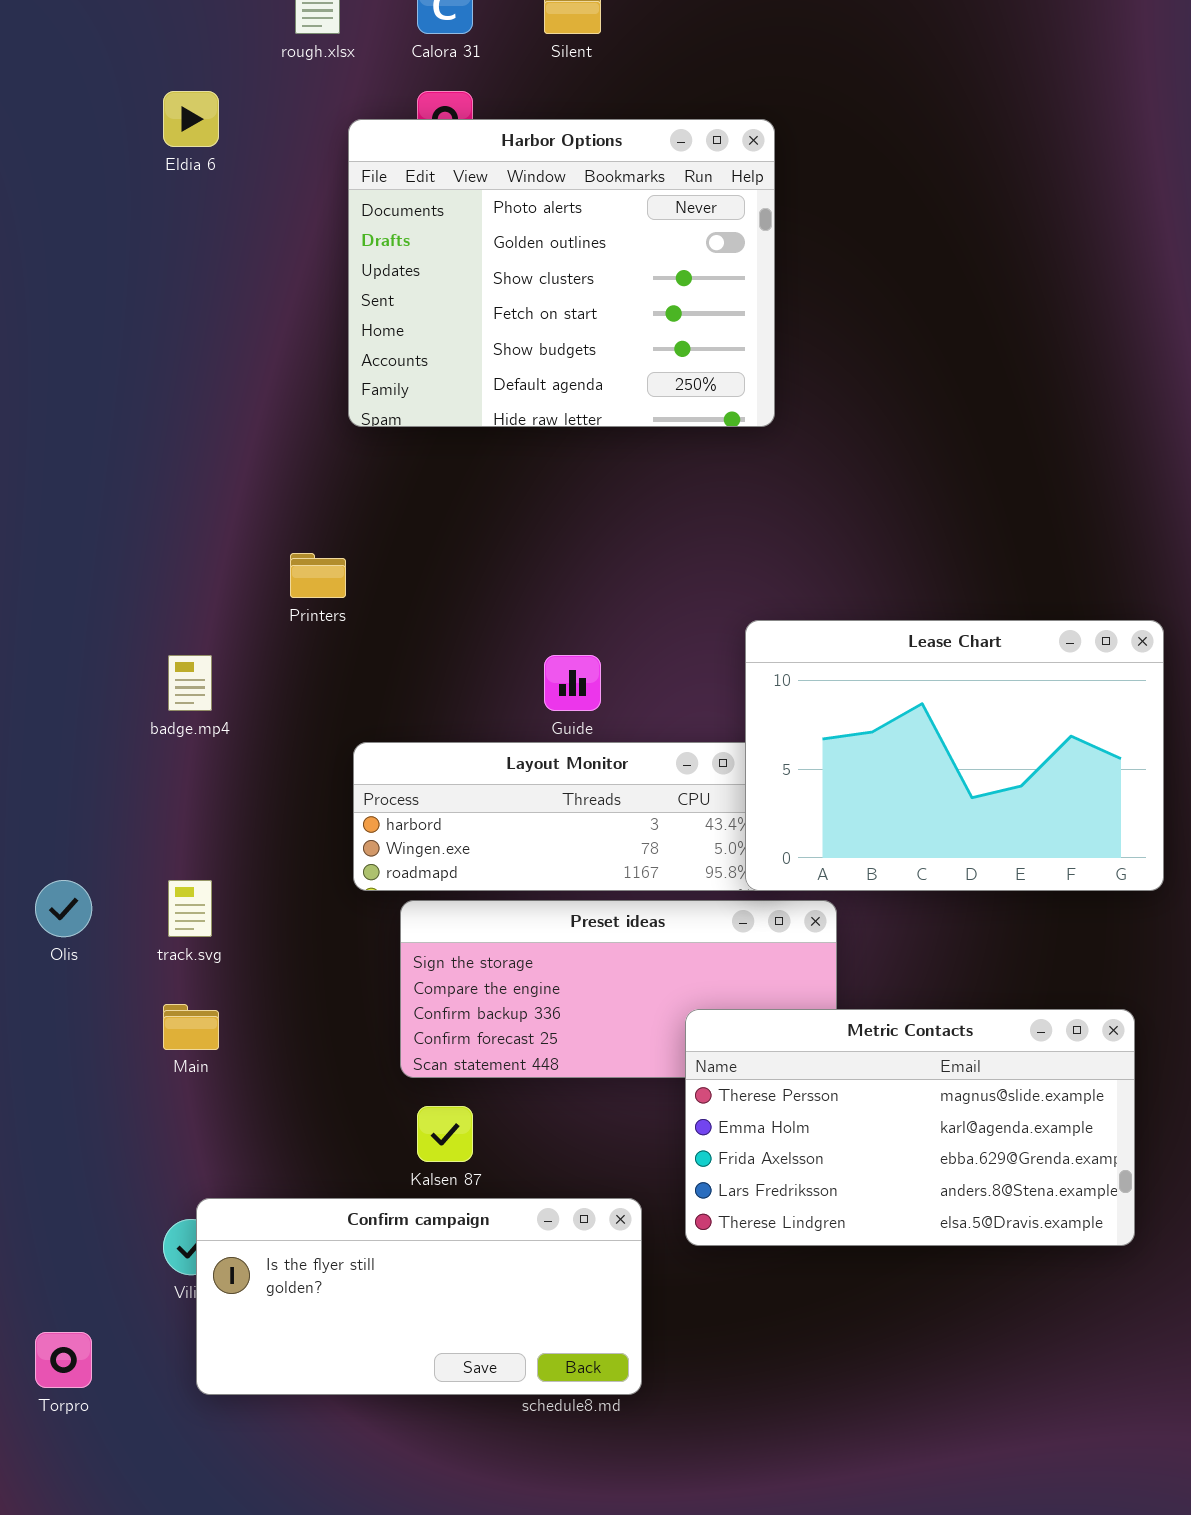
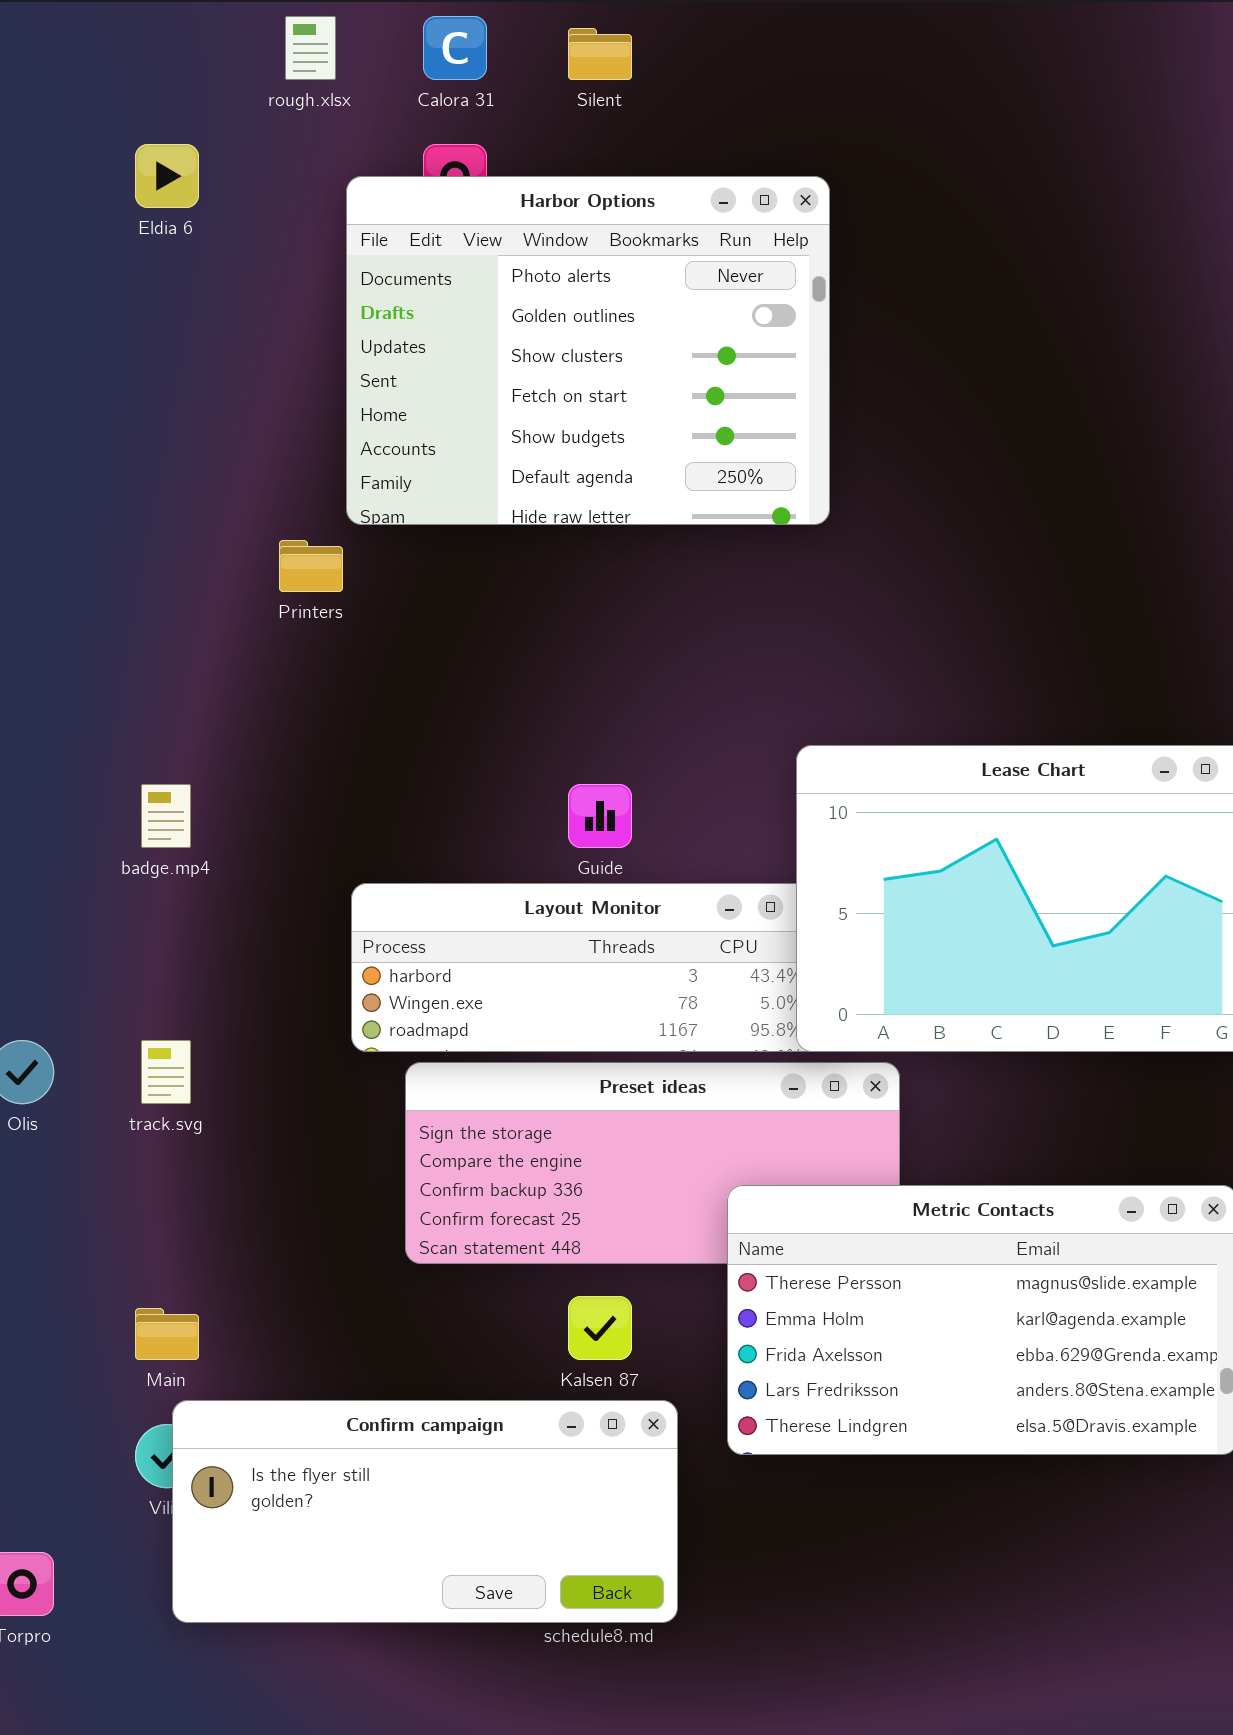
Printers: [290,553,346,598] -> [279,540,343,592], moved
Main: [163,1004,219,1050] -> [135,1308,199,1360], moved
Kalsen 87: [417,1106,473,1162] -> [568,1296,632,1360], moved

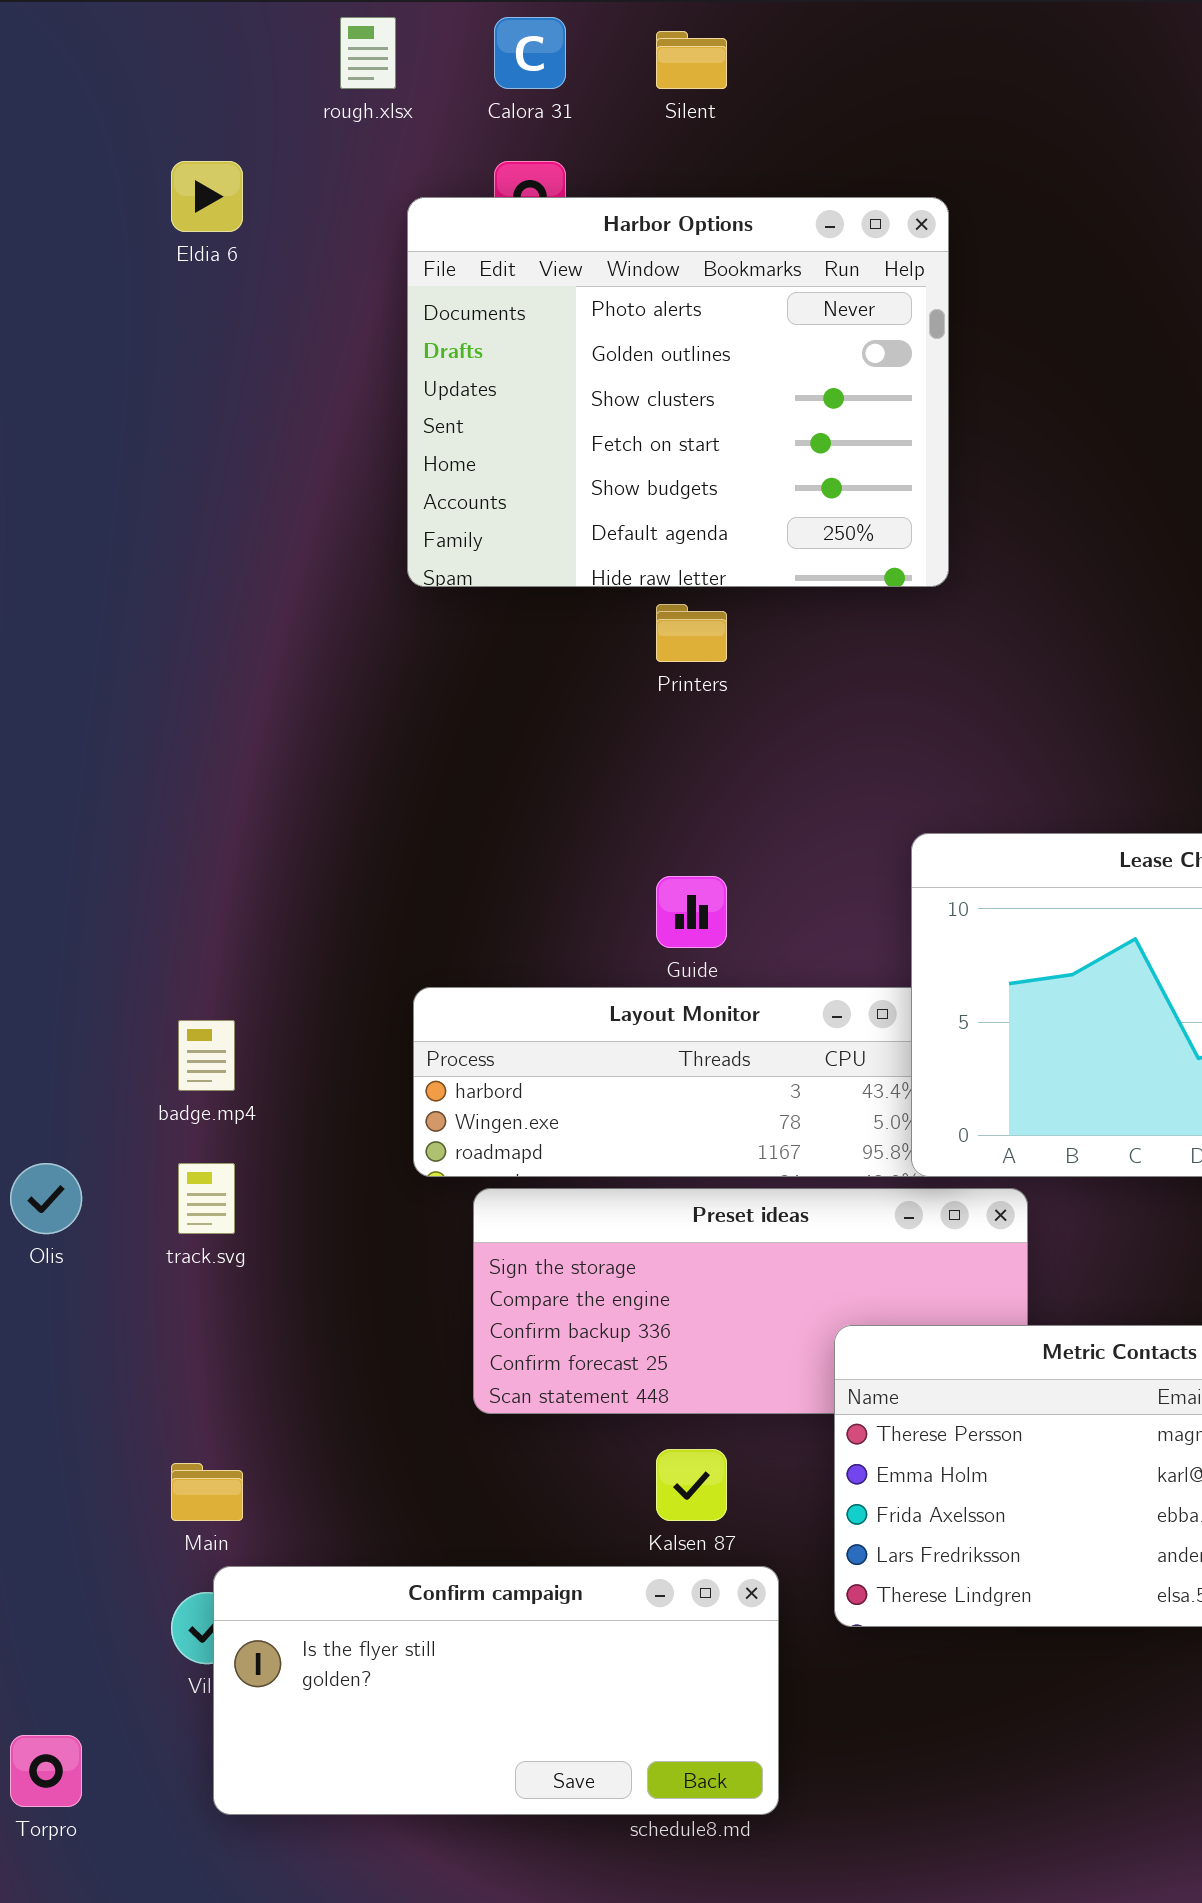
Printers: [279,540,343,592] -> [656,604,727,662], moved
badge.mp4: [141,784,191,848] -> [178,1020,235,1091], moved

